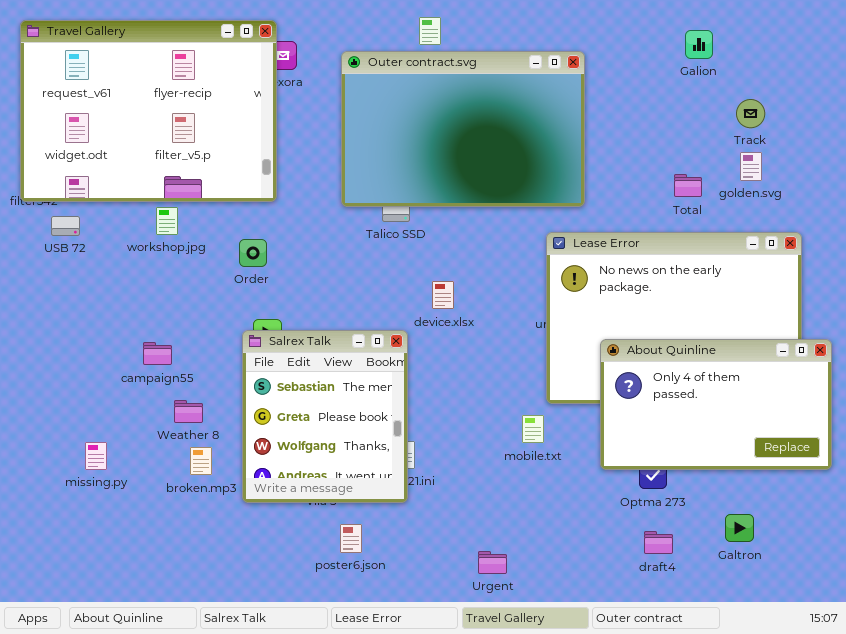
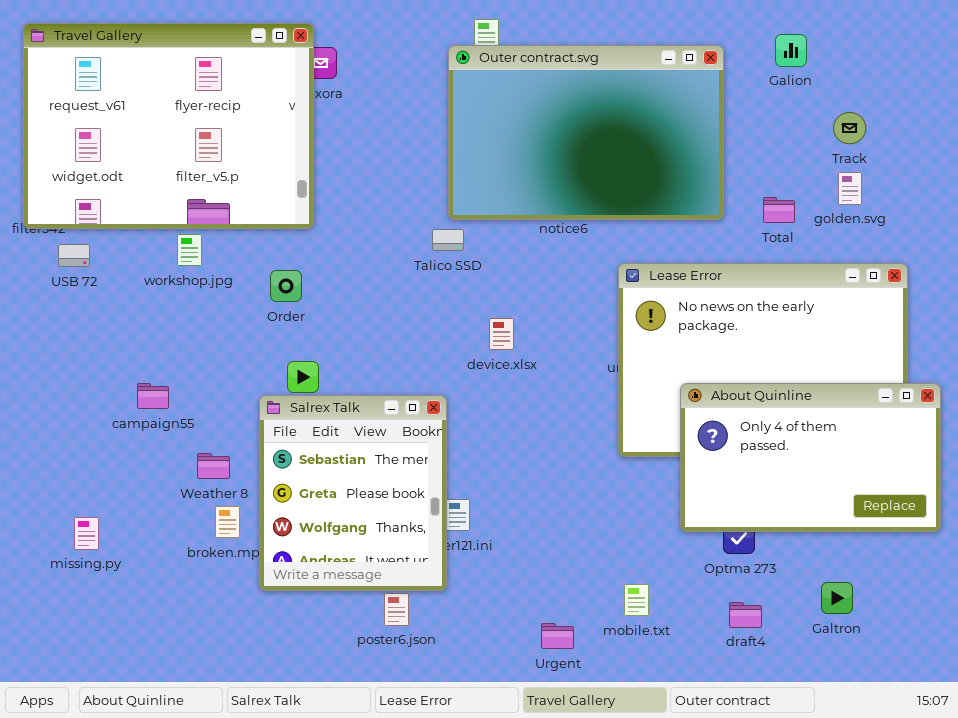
Outer contract.svg: [341,51,585,207] -> [448,45,724,220], moved
Salrex Talk: [242,330,408,503] -> [259,395,447,591], moved
campaign55: [143,342,172,365] -> [137,383,169,409], moved
mobile.txt: [522,415,544,443] -> [624,584,649,616], moved
missing.py: [85,442,107,470] -> [74,517,99,550], moved

